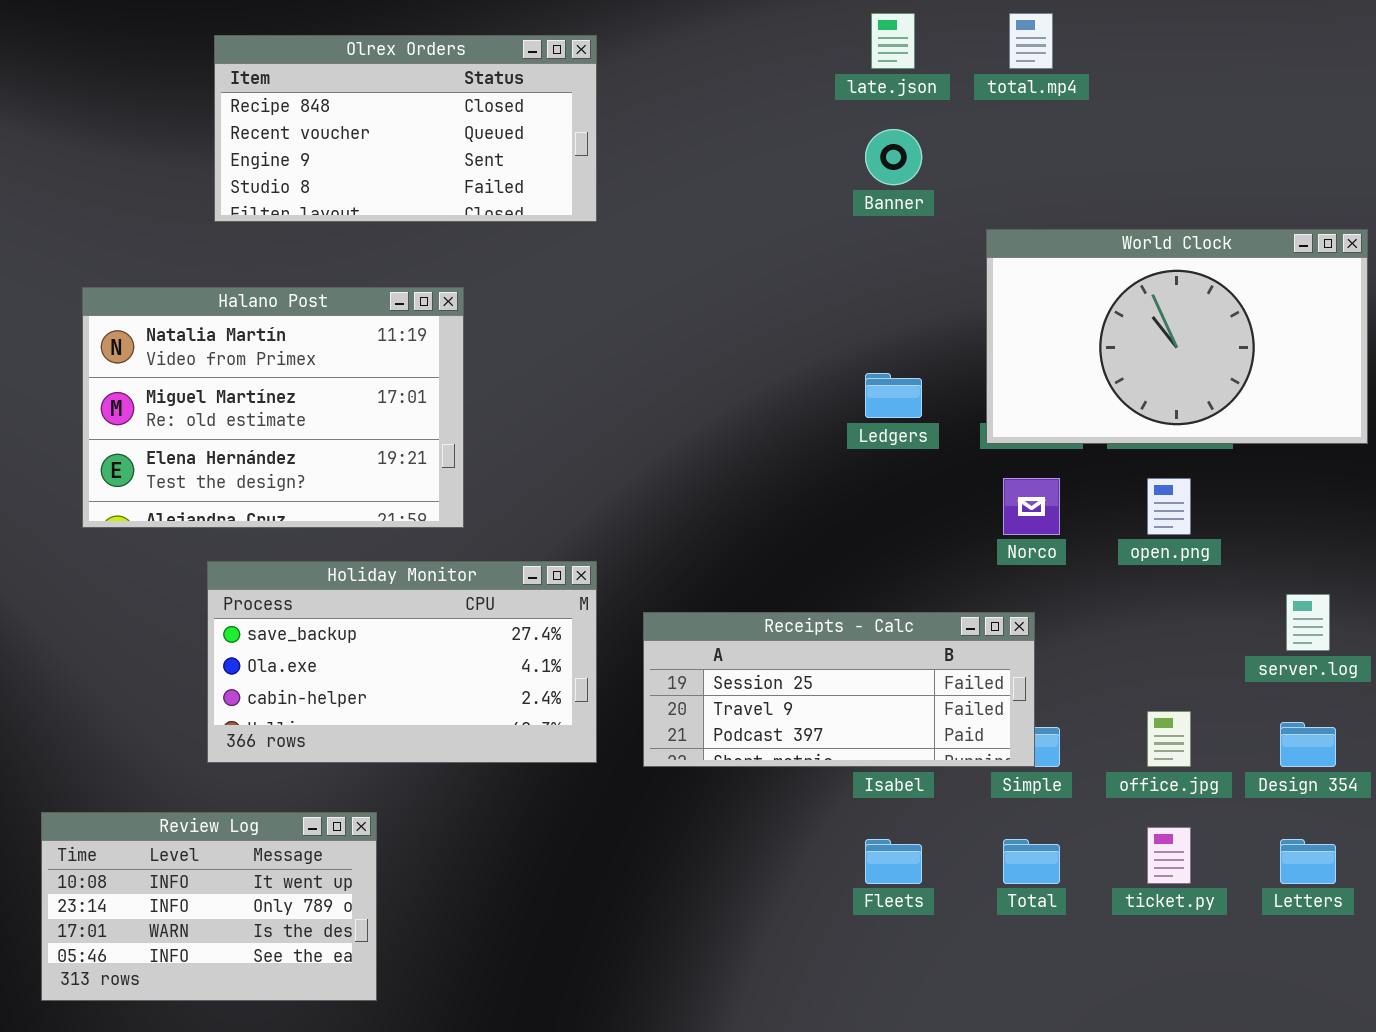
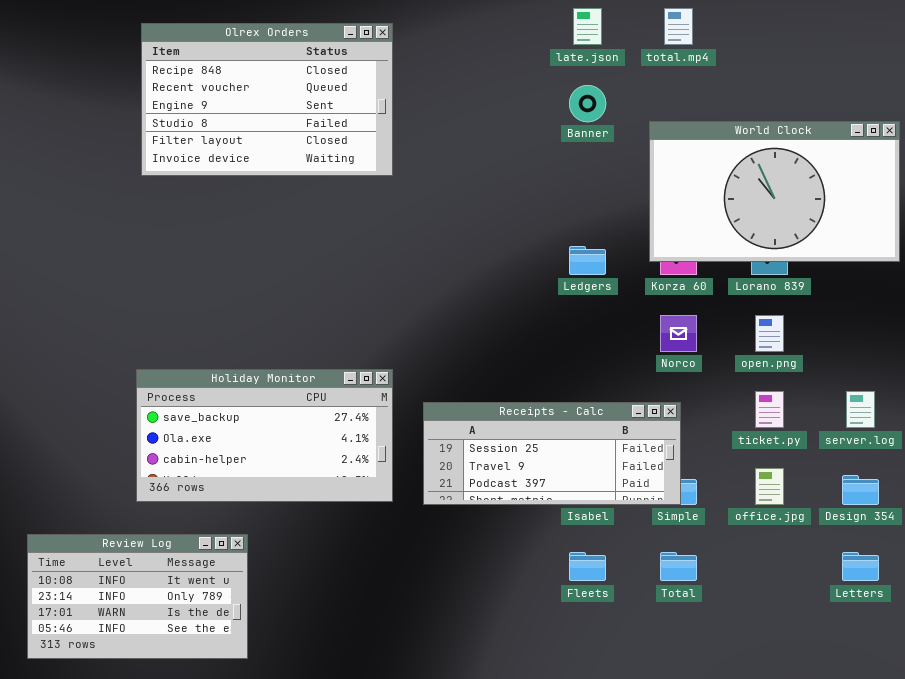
Olrex Orders: [214,35,597,222] -> [141,23,393,176], resized
World Clock: [986,229,1368,444] -> [649,121,900,262], moved
Halano Post: [82,287,464,528] -> none, closed
ticket.py: [1147,827,1191,884] -> [755,391,784,428], moved

